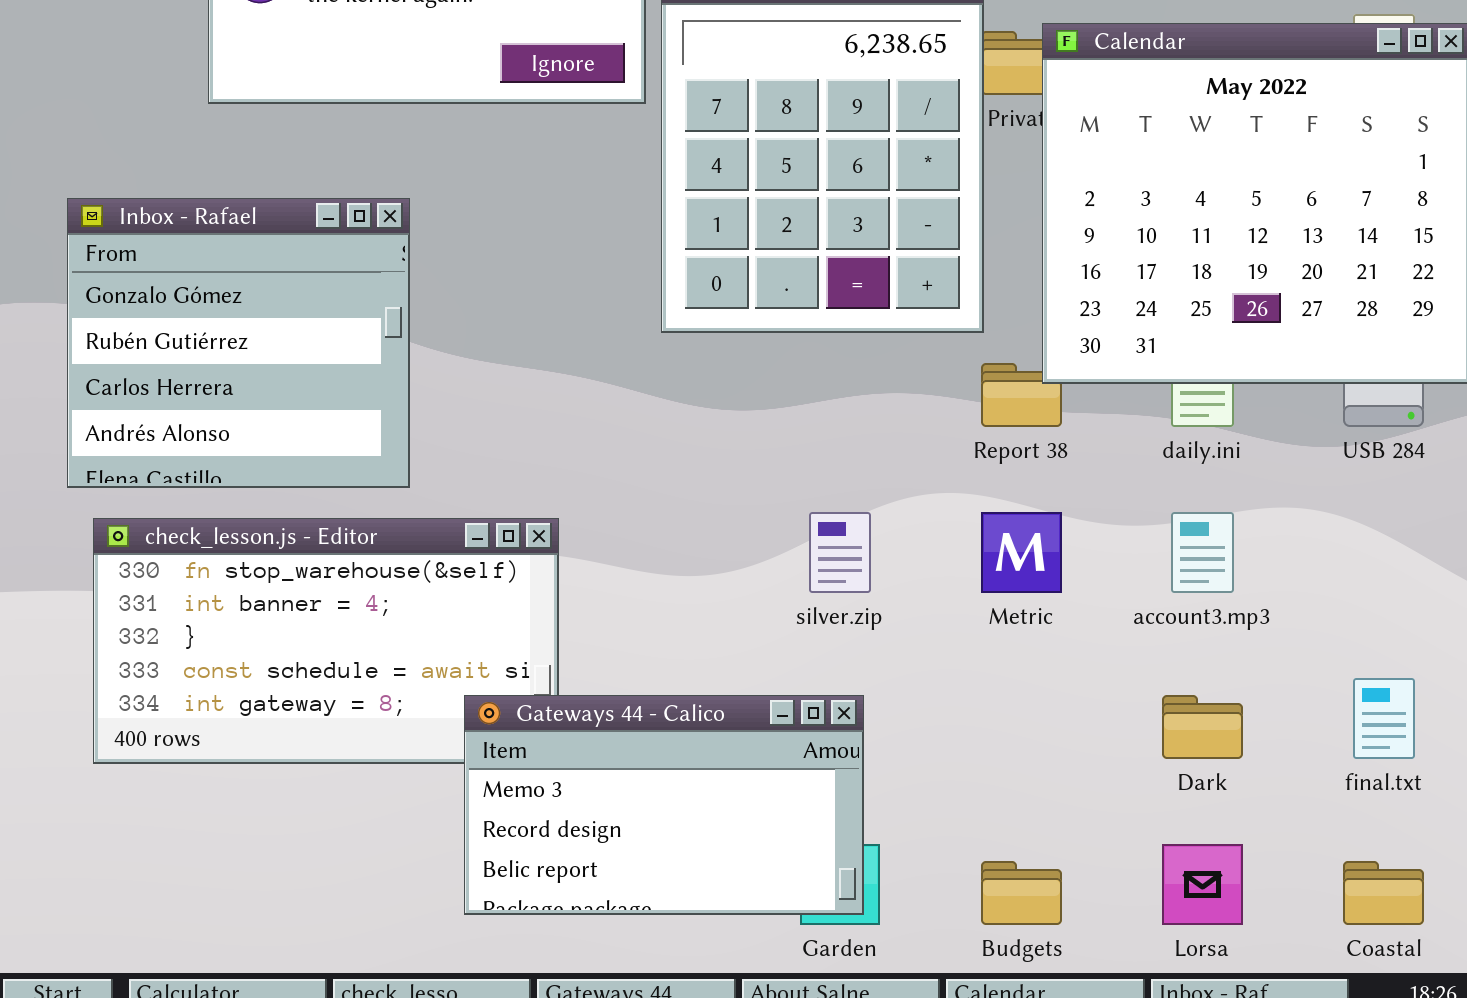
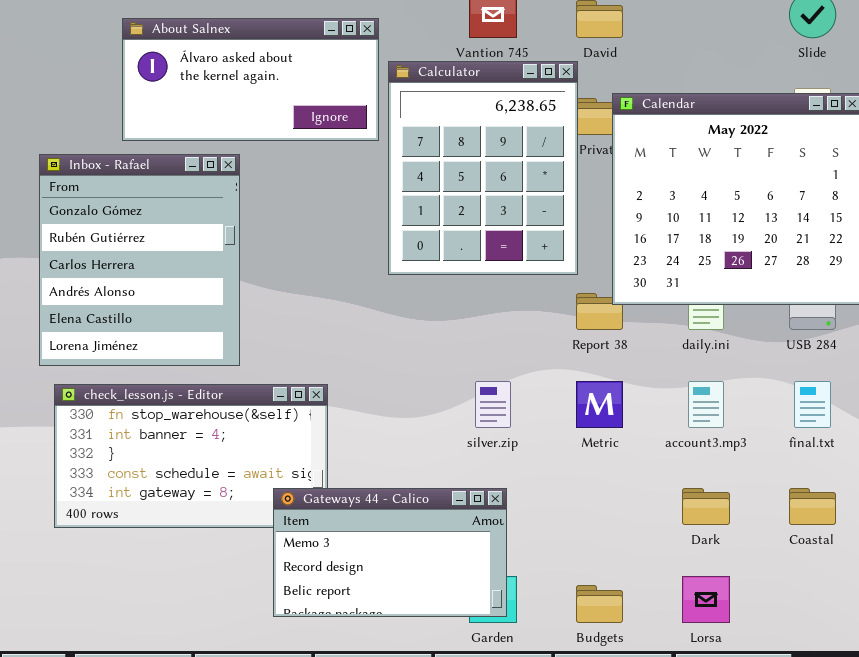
Inbox - Rafael: [67,198,410,488] -> [39,154,240,366], resized
final.txt: [1353,678,1415,759] -> [794,381,831,428], moved
Coastal: [1343,861,1424,925] -> [789,488,836,525], moved

